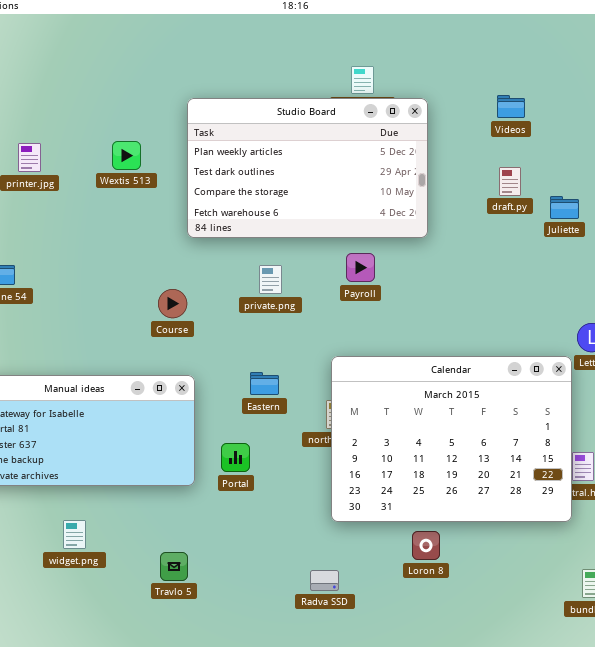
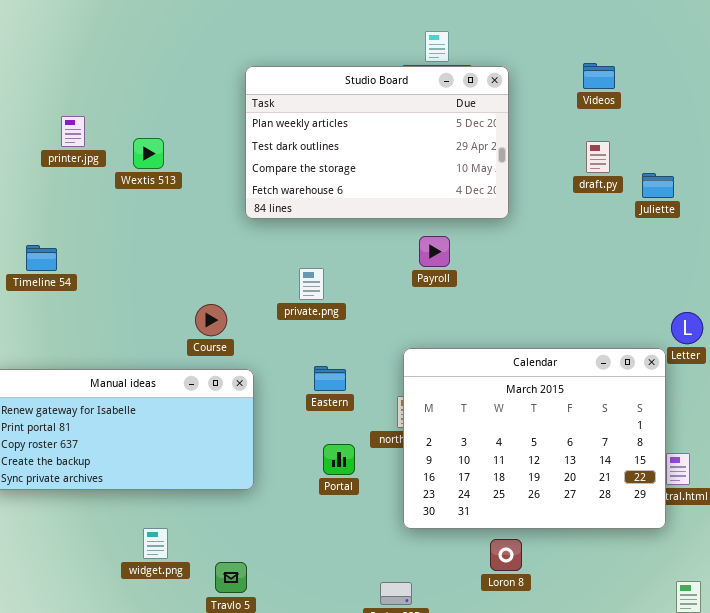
Wextis 513: [112,141,141,170] -> [133,138,164,169], moved
private.png: [259,265,282,294] -> [299,268,324,300], moved
Course: [158,289,187,318] -> [195,304,227,336], moved
Portal: [221,443,250,472] -> [323,444,355,475], moved
widget.png: [63,520,86,549] -> [143,528,168,559], moved

